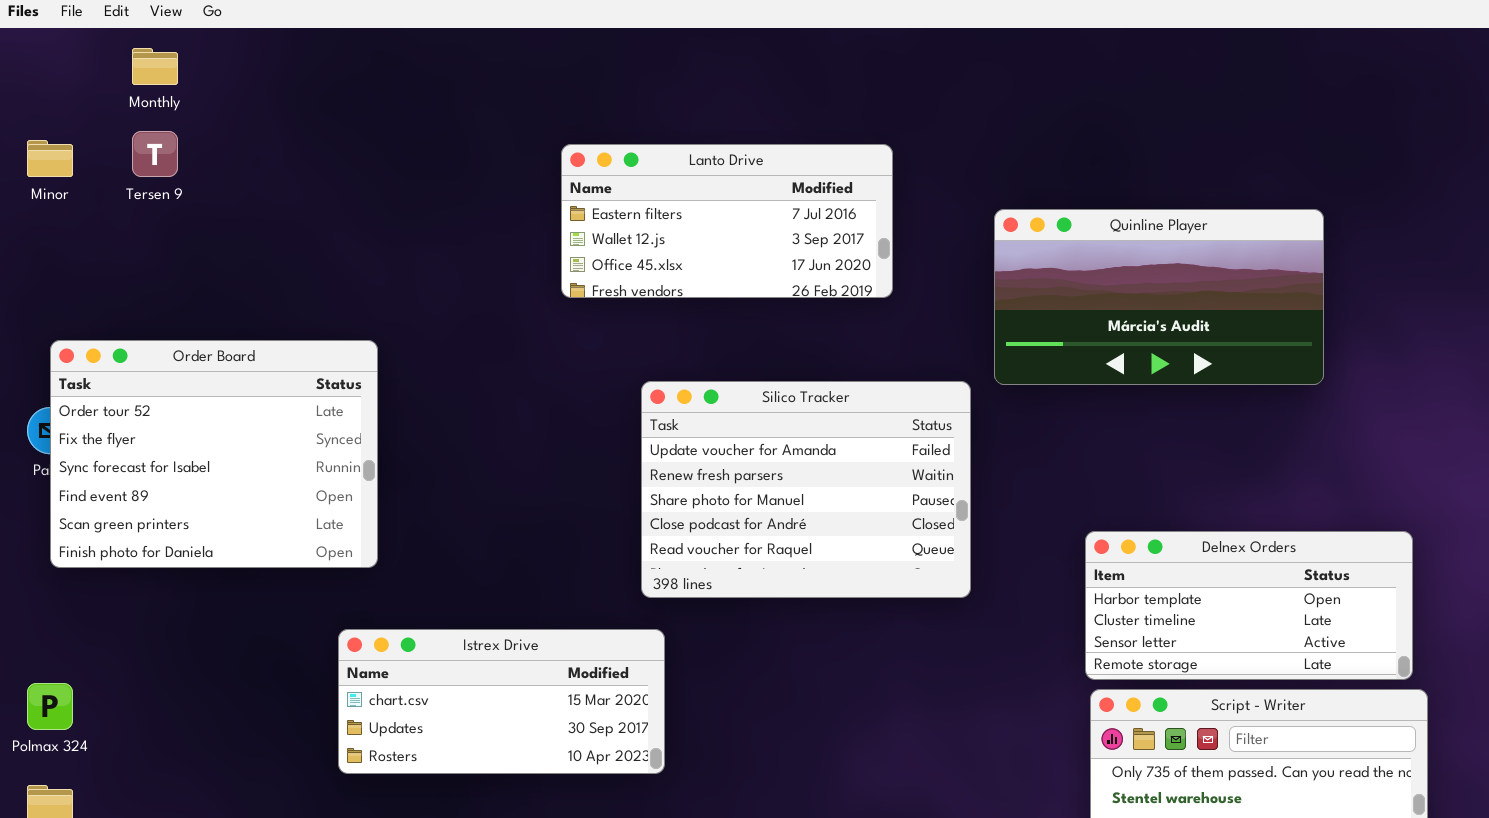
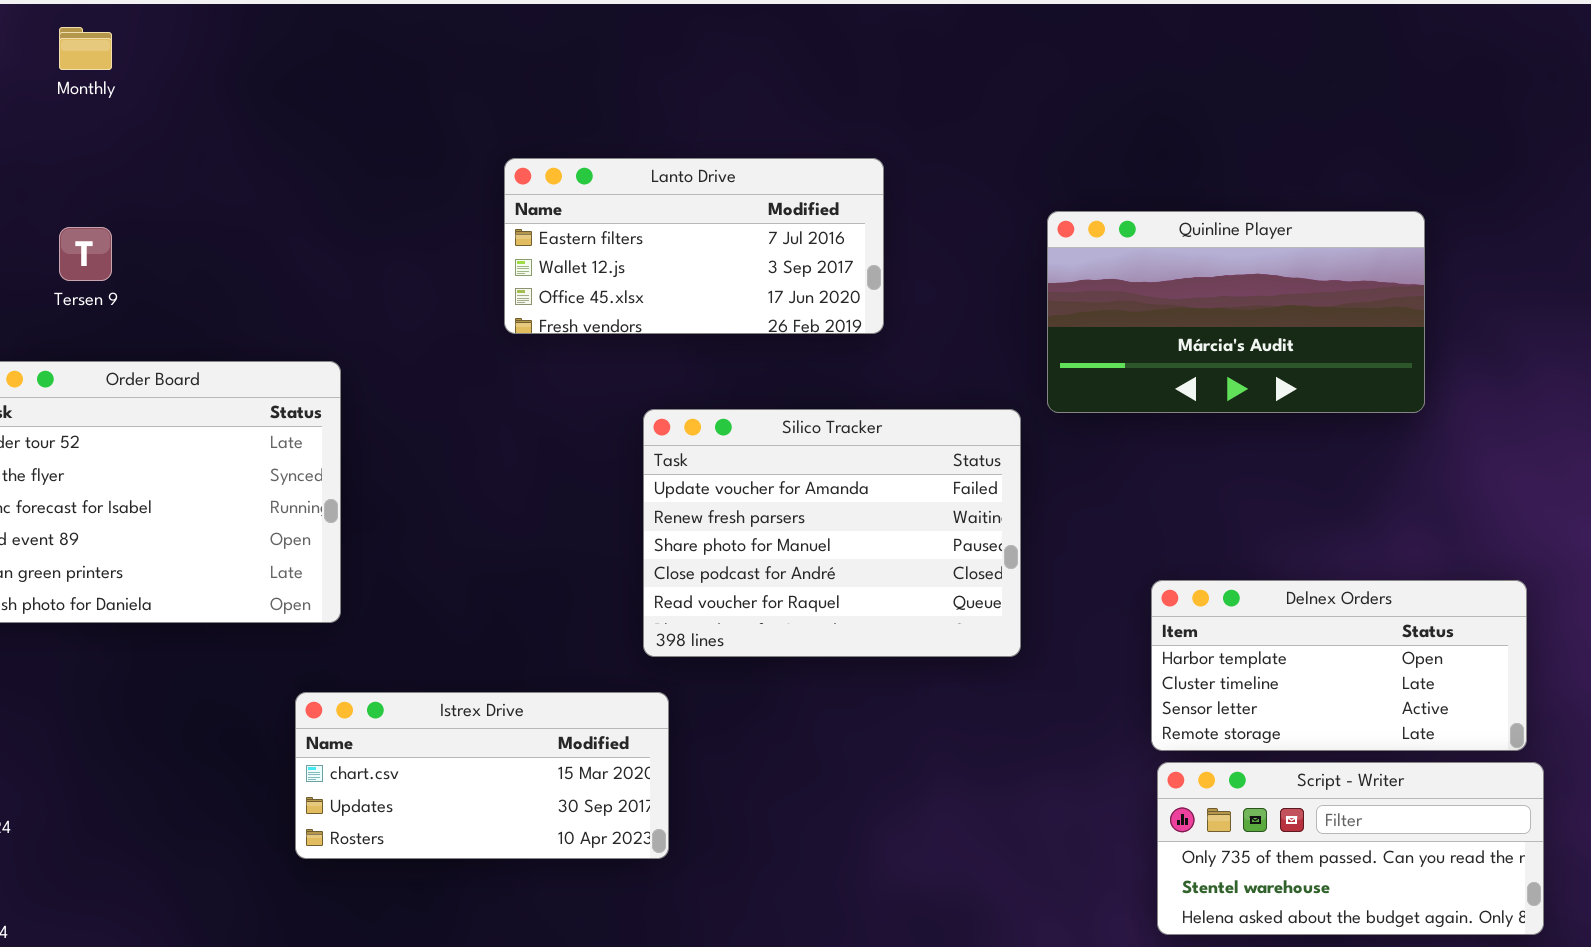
Tersen 9: [132,131,178,177] -> [59,227,112,281], moved
Lanto Drive: [561,144,893,298] -> [504,158,884,334], moved

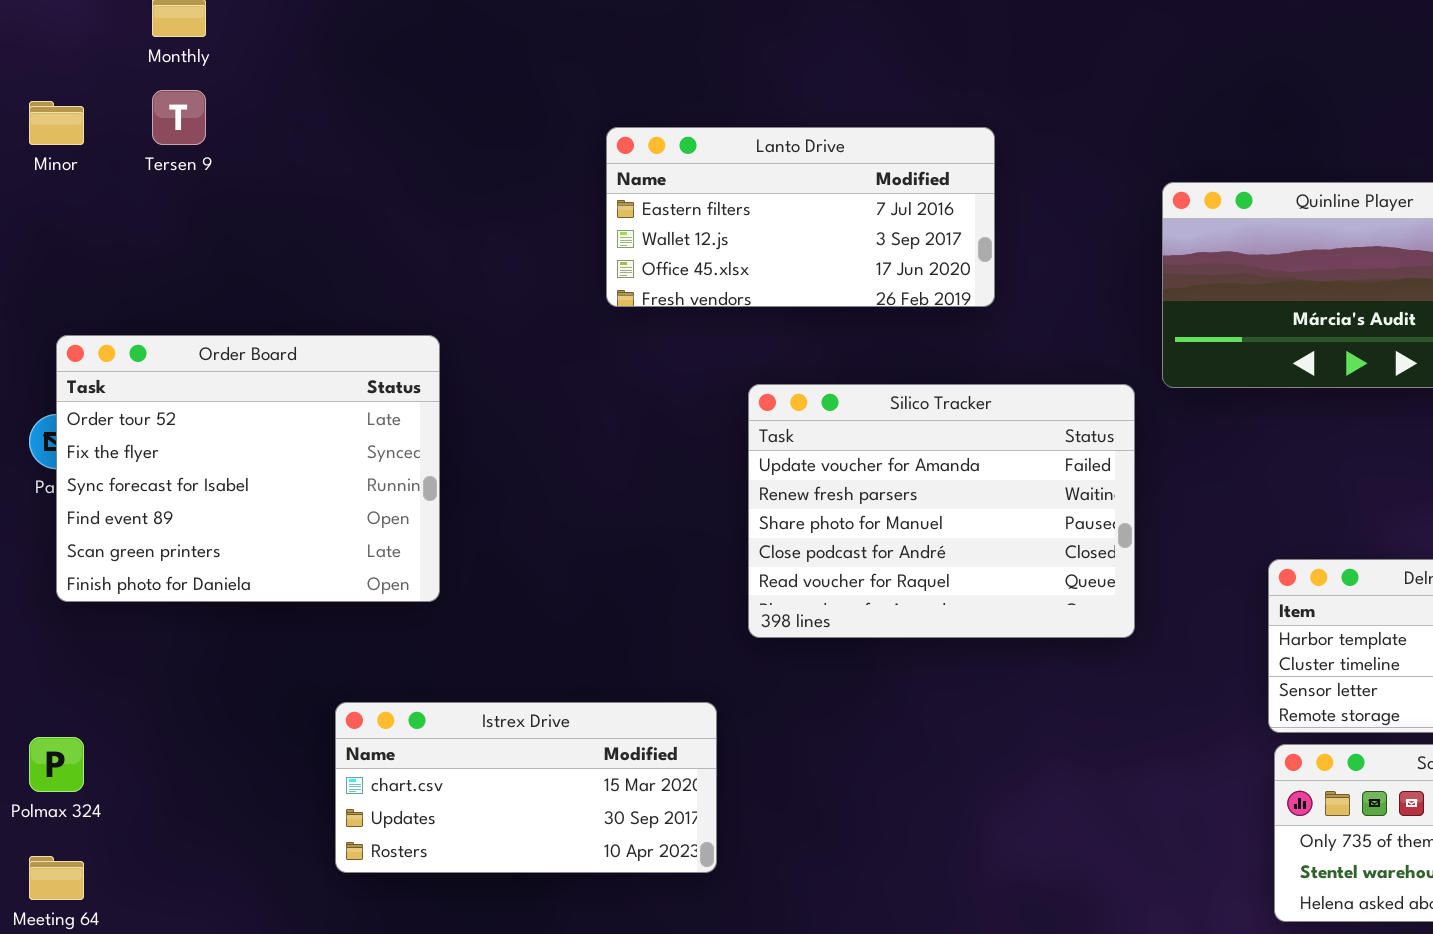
Tersen 9: [59,227,112,281] -> [152,90,206,145], moved
Istrex Drive: [295,692,669,859] -> [335,702,717,873], moved

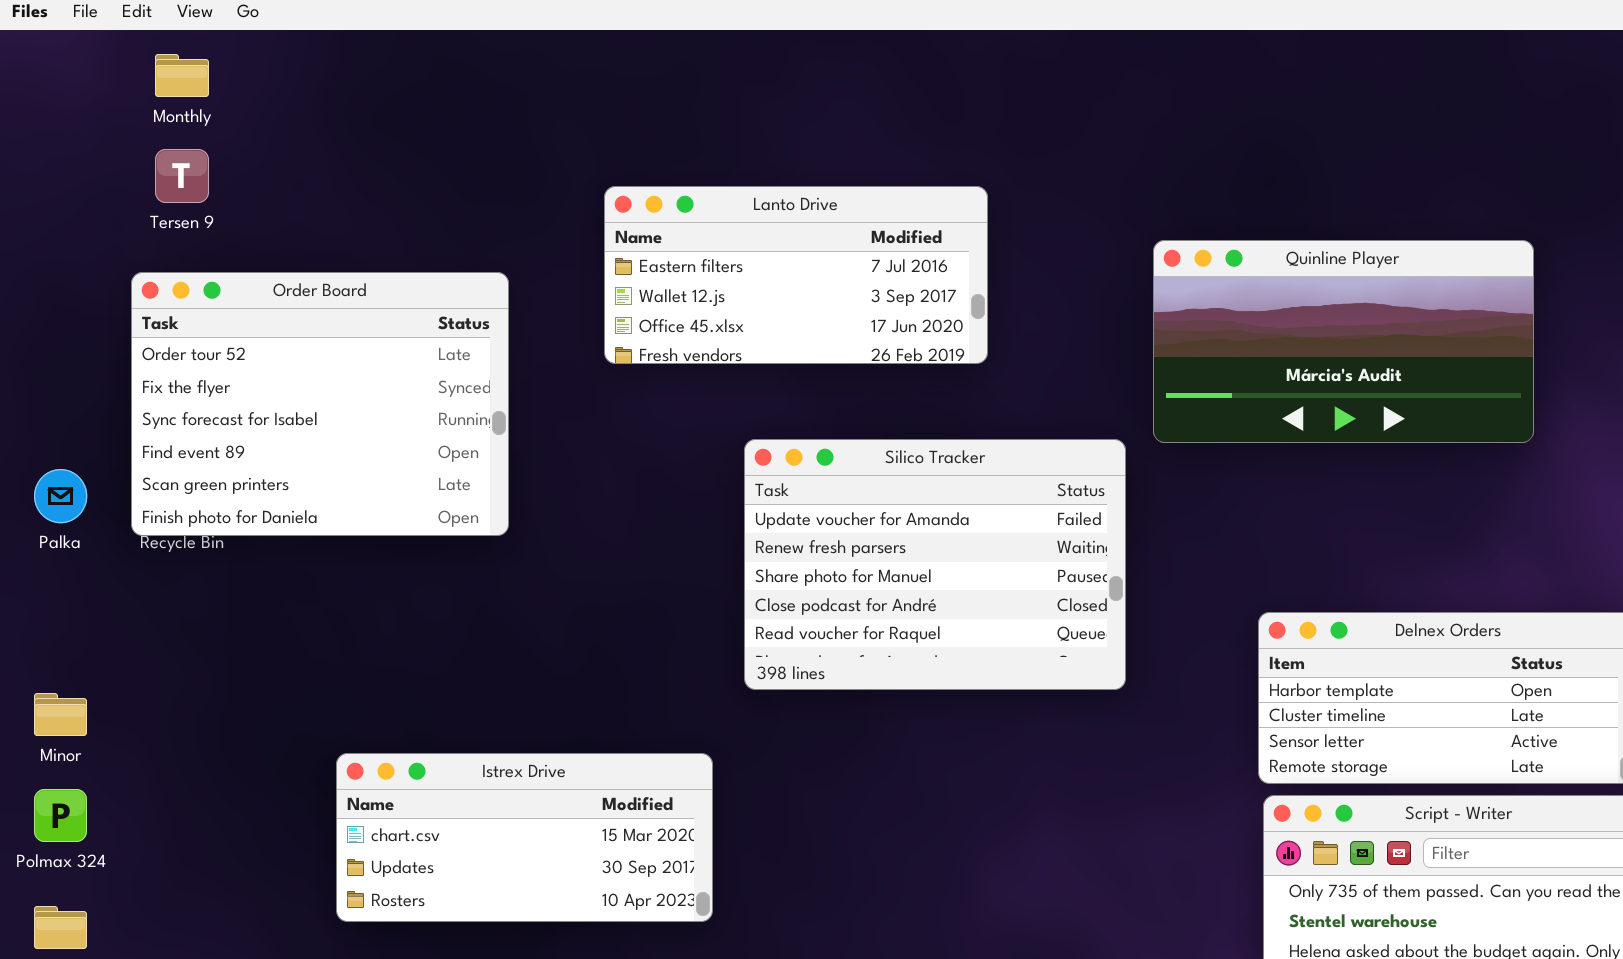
Minor: [29,101,84,145] -> [34,693,87,736], moved
Order Board: [56,335,440,602] -> [131,272,509,536], moved

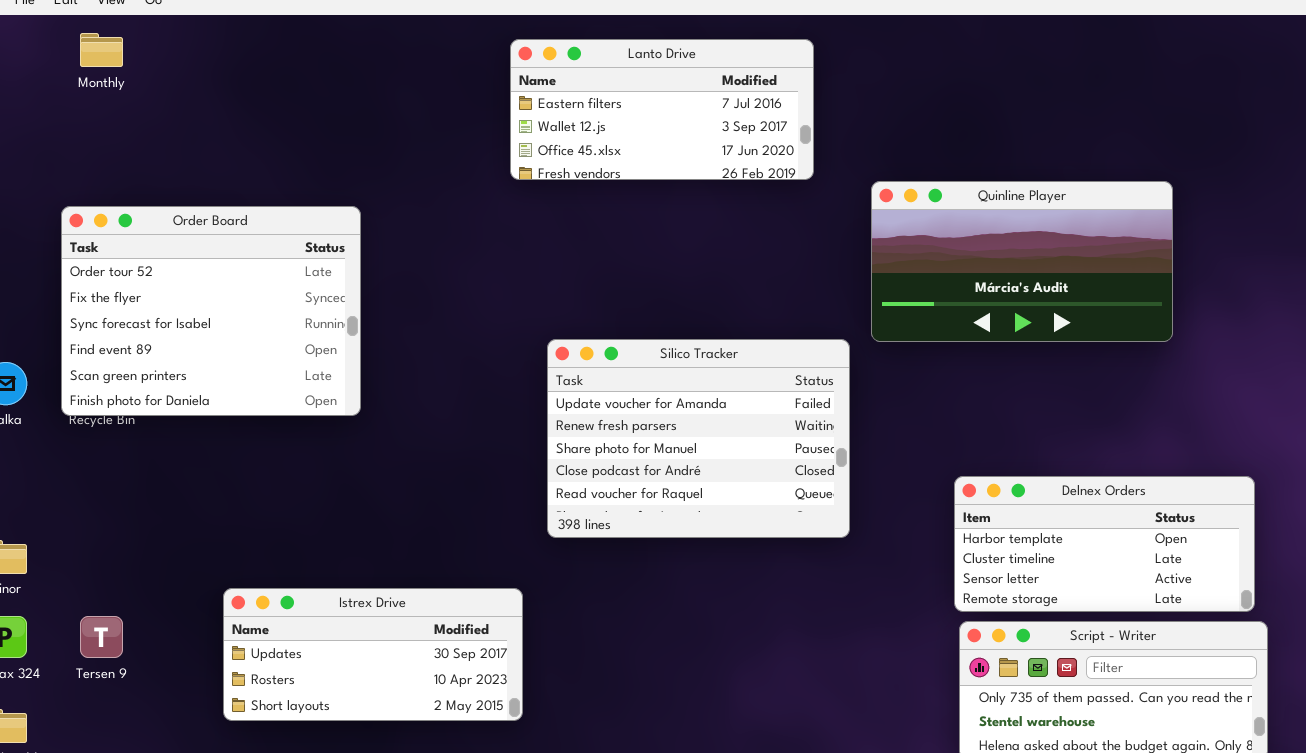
Tersen 9: [155,149,209,203] -> [80,616,123,658], moved
Lanto Drive: [604,186,988,364] -> [510,39,814,180], moved
Istrex Drive: [336,753,713,922] -> [223,588,523,721], scrolled down 1 row

